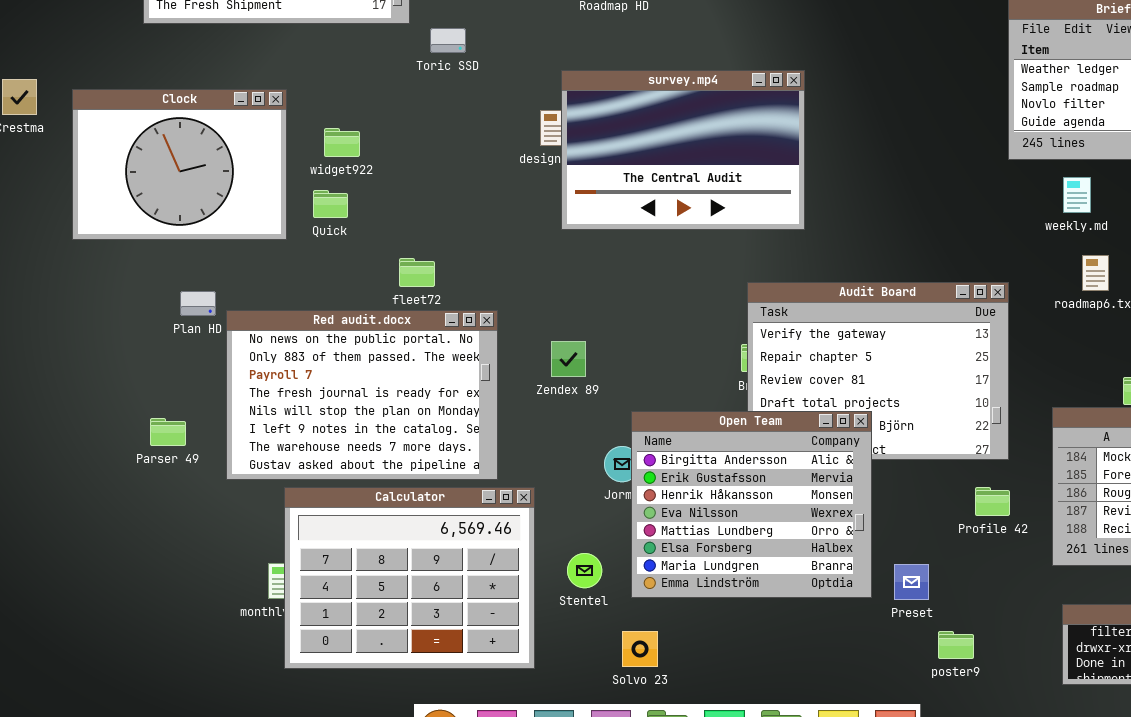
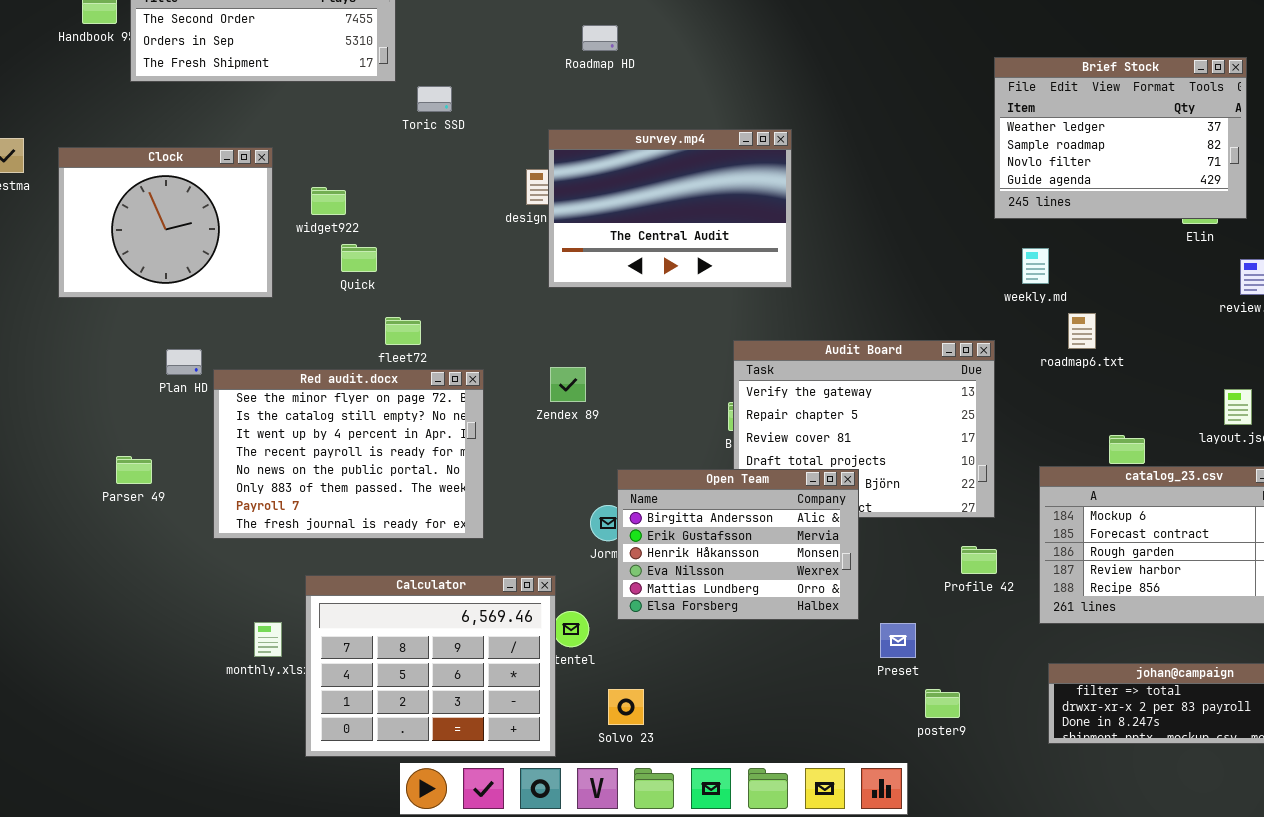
weekly.md: [1063,177,1091,213] -> [1022,248,1049,284], moved
Quick: [313,190,348,218] -> [341,244,377,272], moved
Red audit.docx: [226,310,498,480] -> [213,369,484,539], scrolled up 4 rows
Zendex 89: [551,341,586,377] -> [550,367,586,402], moved
Open Team: [631,411,872,598] -> [617,469,859,620], resized
Parser 49: [150,418,186,446] -> [116,456,152,484], moved
Calculator: [284,487,535,669] -> [305,575,556,757], moved

